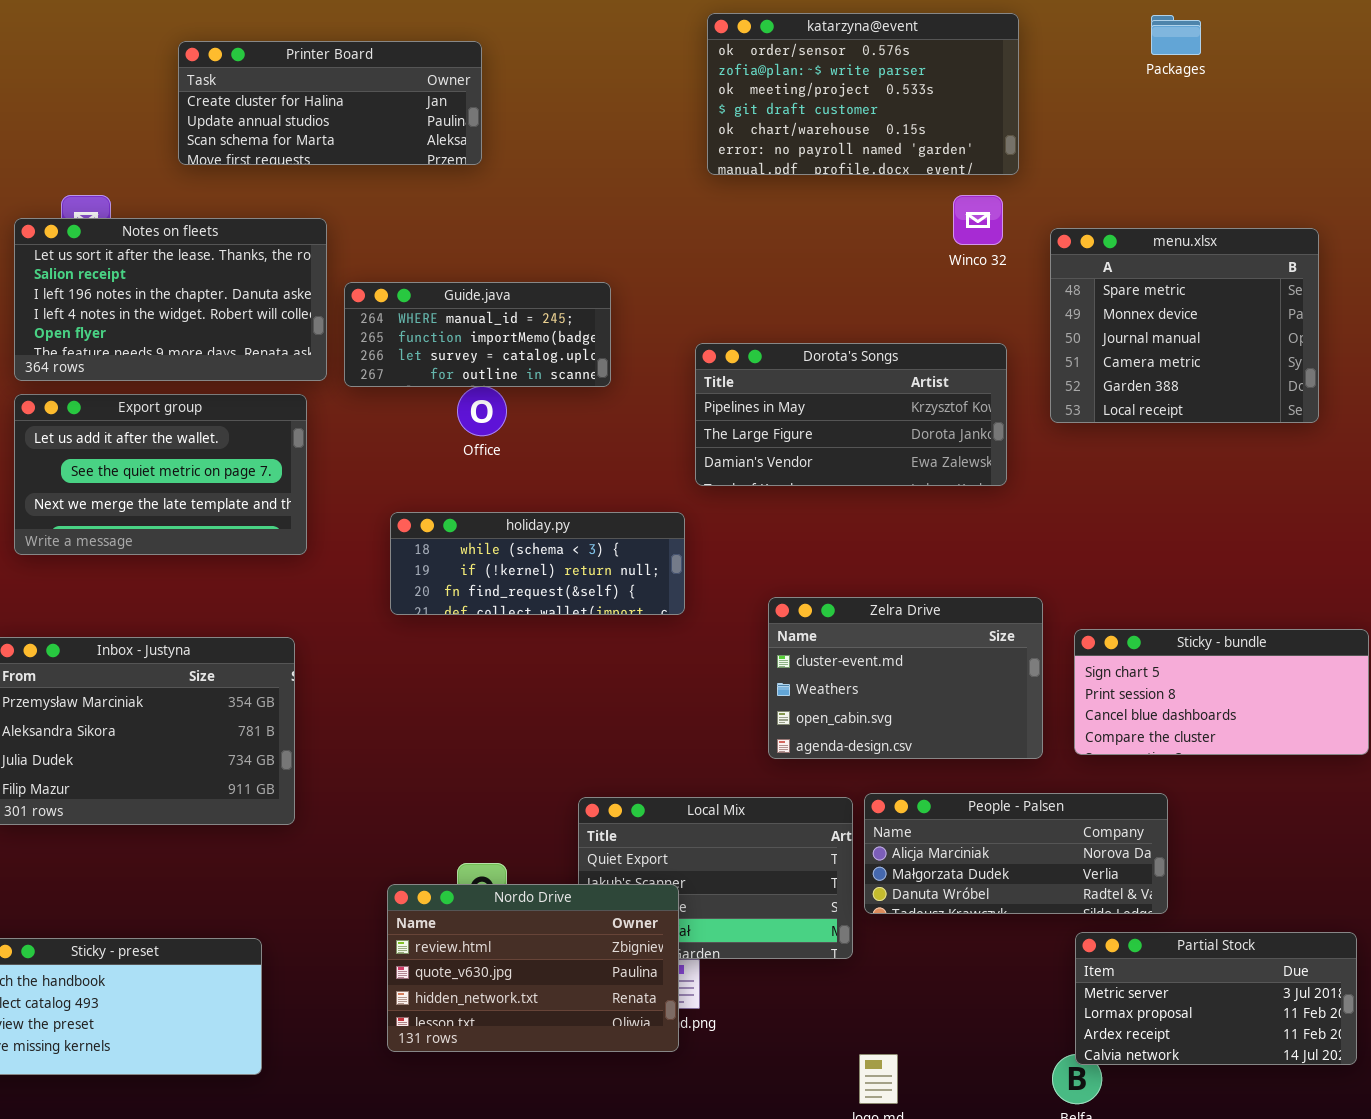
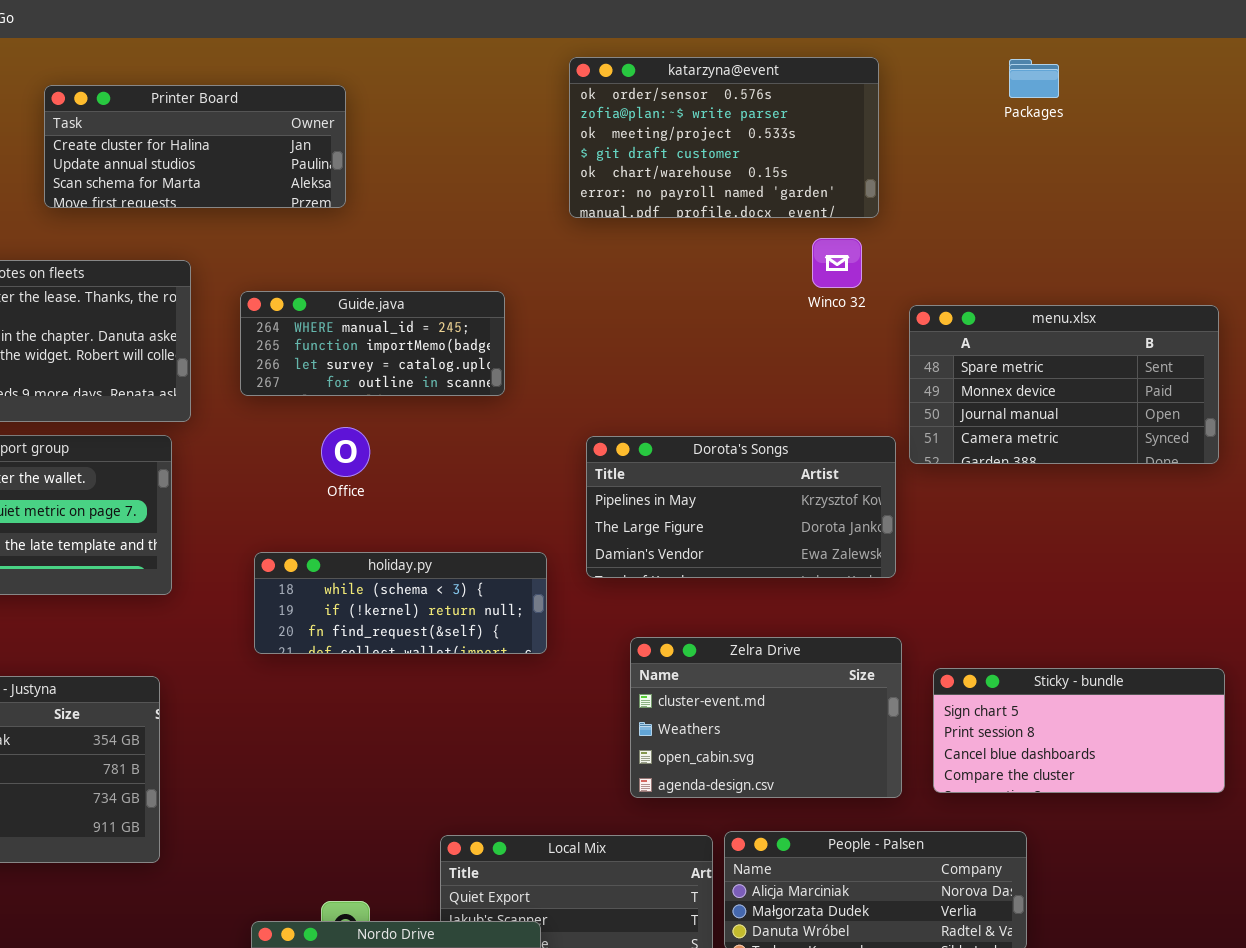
menu.xlsx: [1050,228,1319,423] -> [909,305,1219,464], resized
Guide.java: [344,282,611,387] -> [240,291,505,396], moved
Dorota's Songs: [695,343,1007,486] -> [586,436,896,578], moved

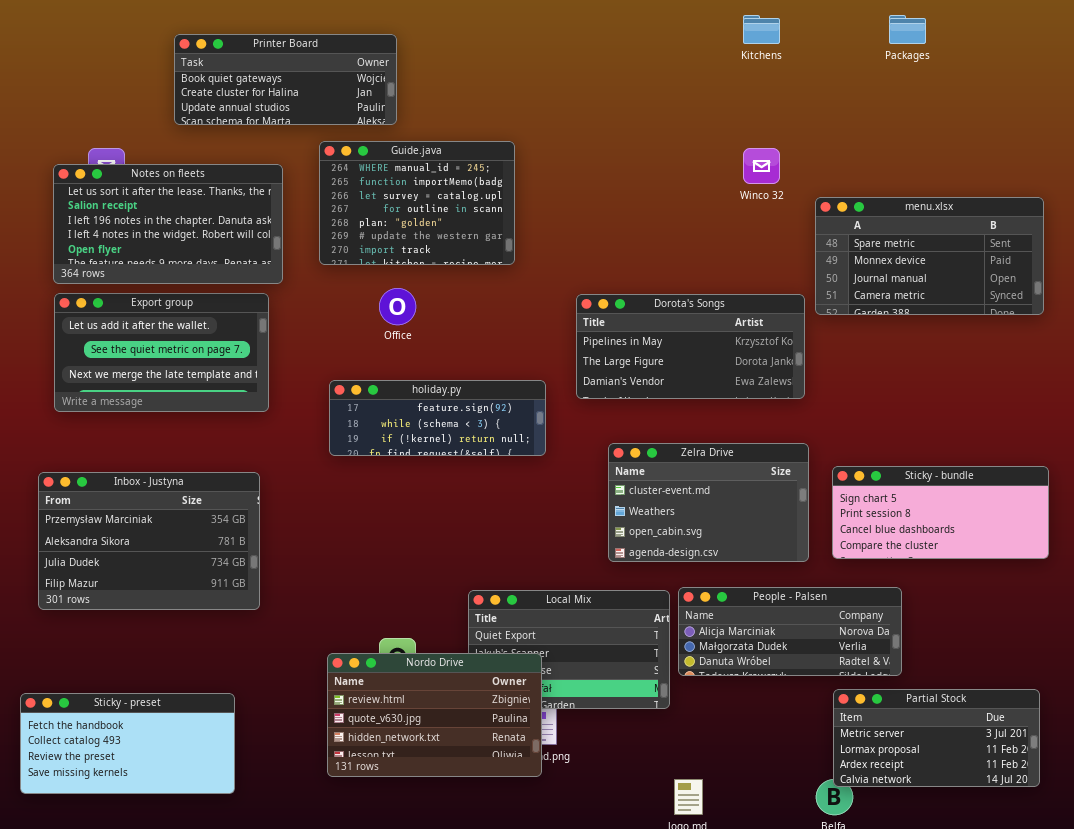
katarzyna@event: [569,57,879,218] -> none, closed
Printer Board: [44,85,346,208] -> [174,34,397,125], scrolled up 1 row
Guide.java: [240,291,505,396] -> [319,141,515,265], resized
holiday.py: [254,552,547,654] -> [329,380,546,456], scrolled up 1 row

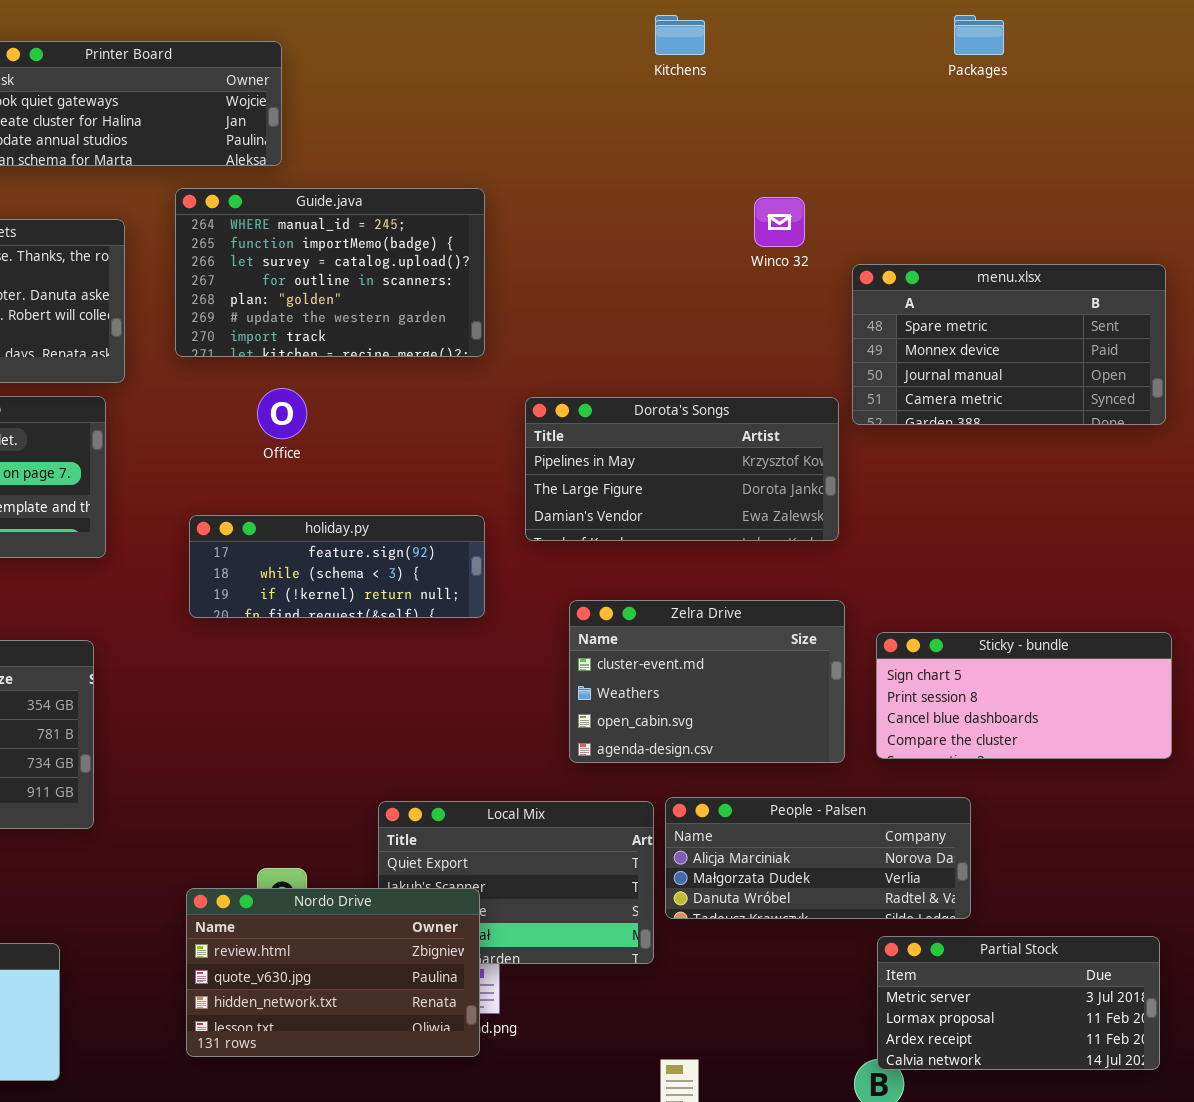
Kitchens: [743,15,780,44] -> [655,15,705,55], moved
Guide.java: [319,141,515,265] -> [175,188,485,357], resized

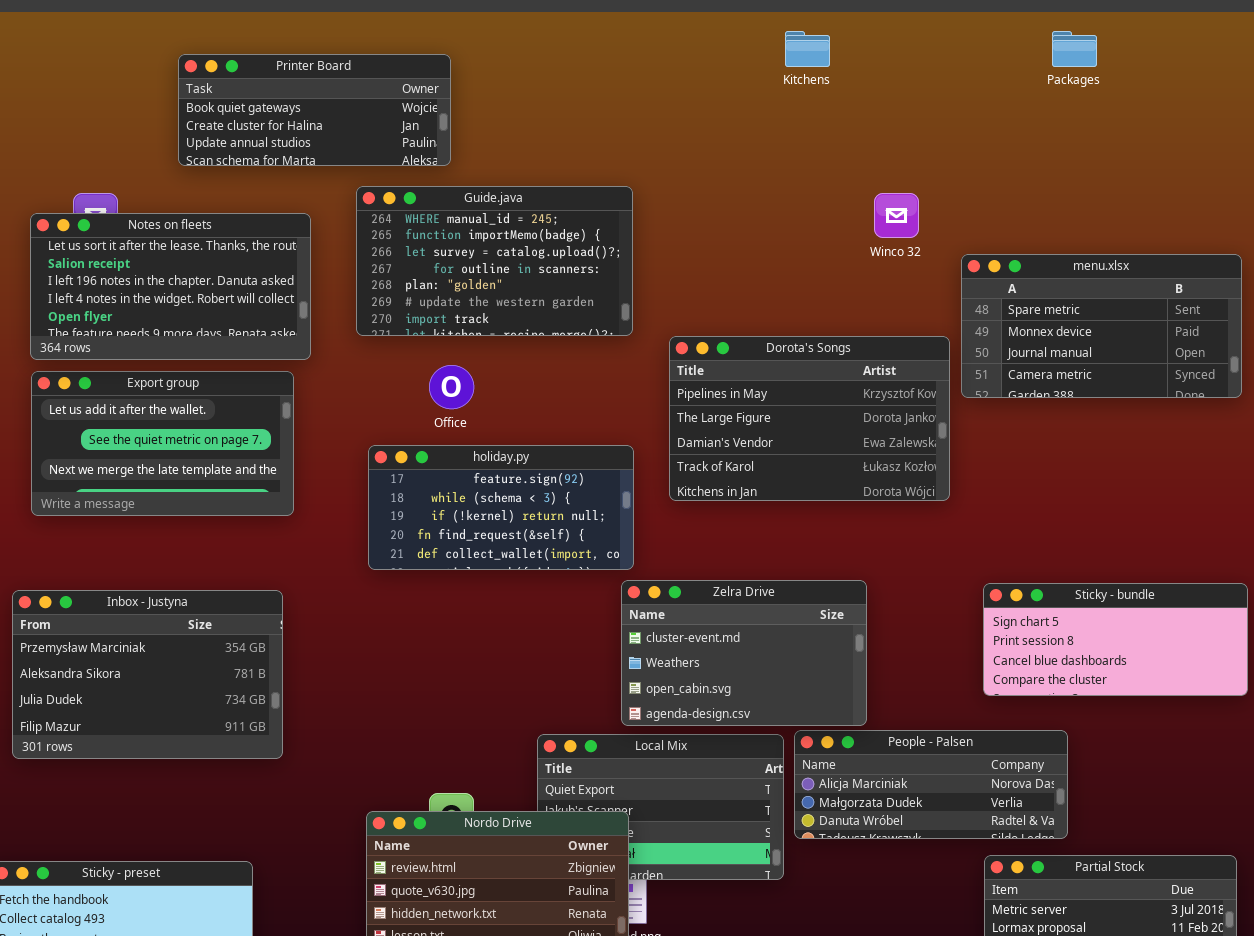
Dorota's Songs: [525,397,839,541] -> [669,336,950,501], resized
holiday.py: [189,515,485,618] -> [368,445,634,570], resized
Zelra Drive: [569,600,845,763] -> [621,580,867,726], moved

